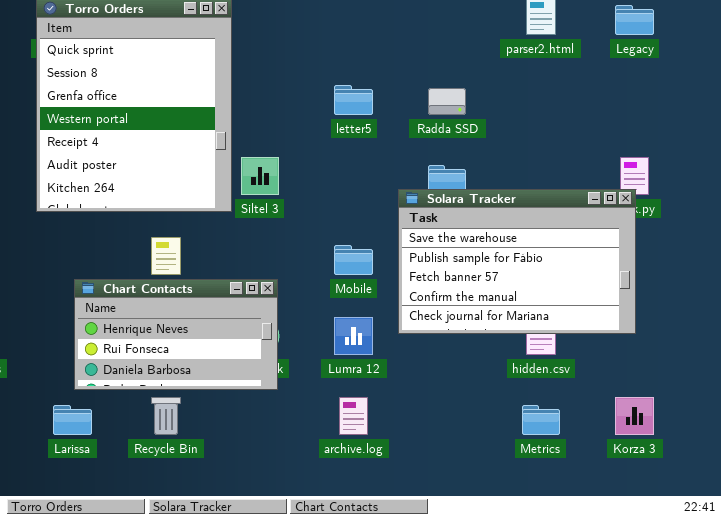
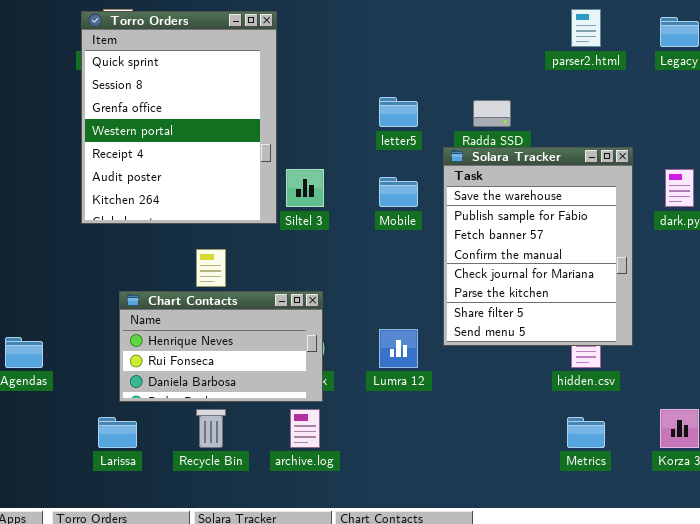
Solara Tracker: [398,189,636,334] -> [443,147,633,346], resized
Mobile: [334,245,373,275] -> [379,177,418,207], moved
archive.log: [339,397,368,435] -> [290,409,320,448], moved

